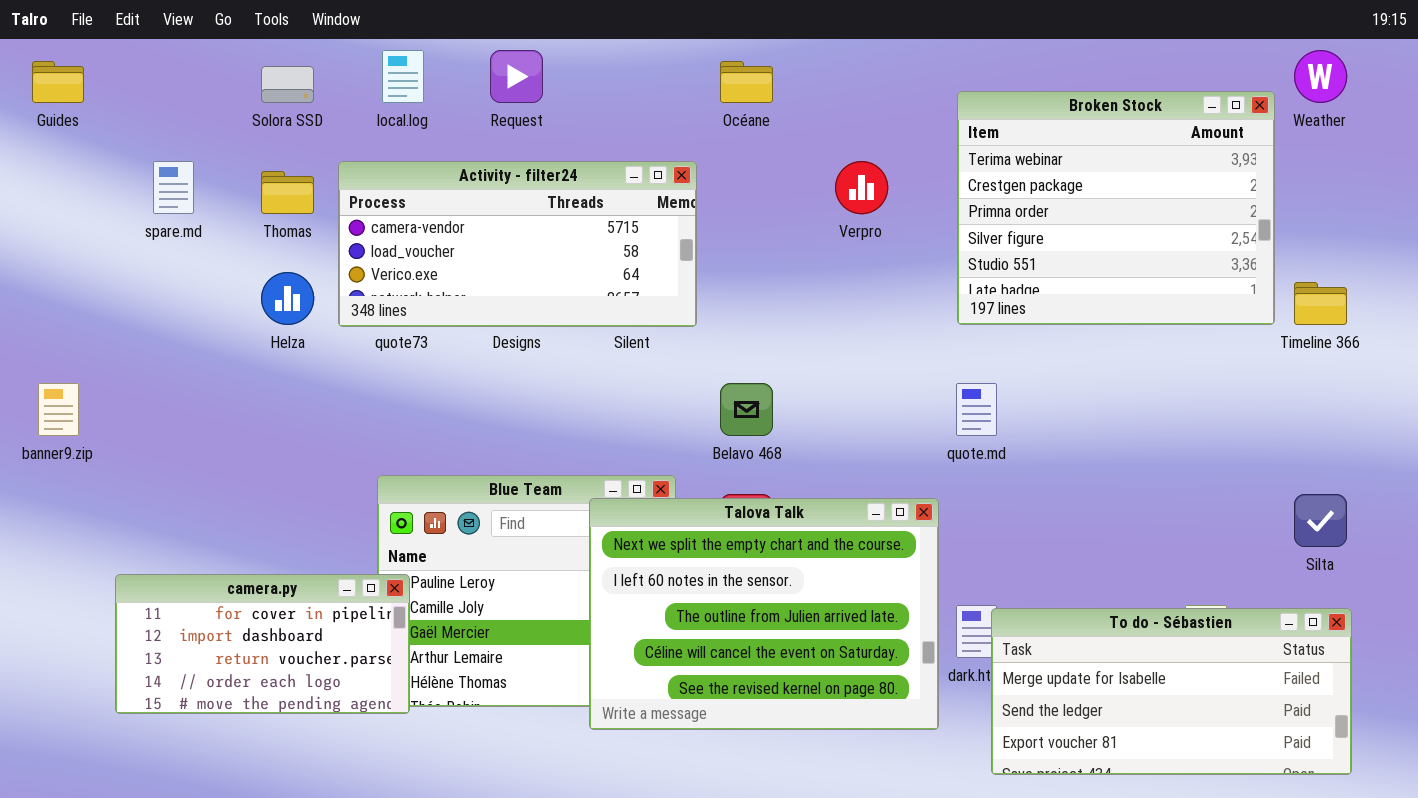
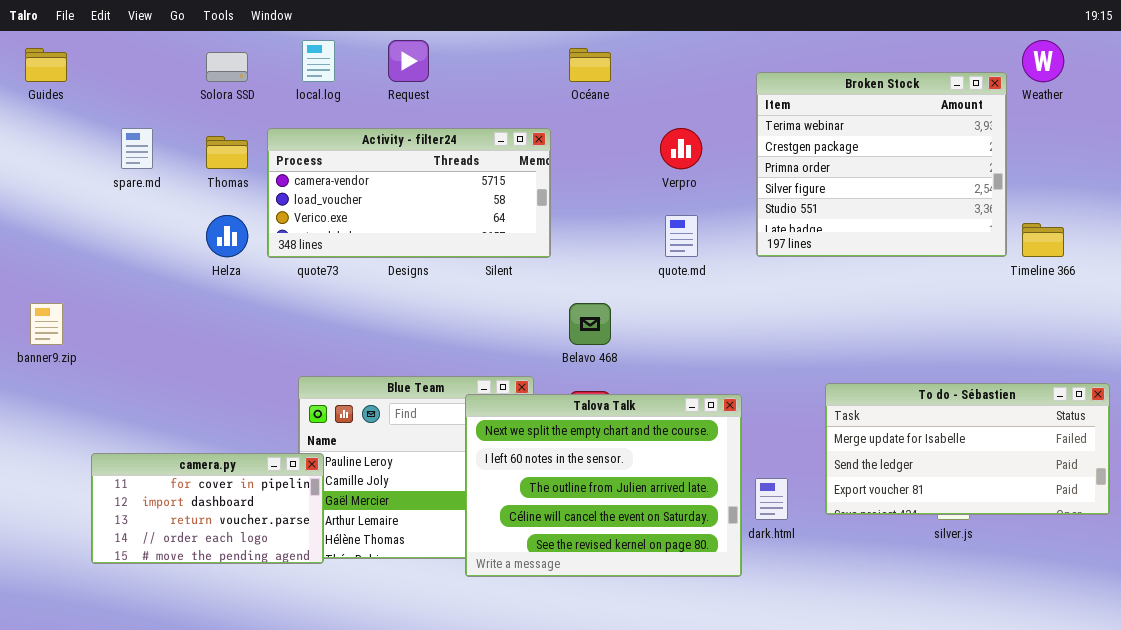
quote.md: [956,383,997,436] -> [665,215,698,257], moved
To do - Sébastien: [991,608,1352,775] -> [825,383,1110,515], moved

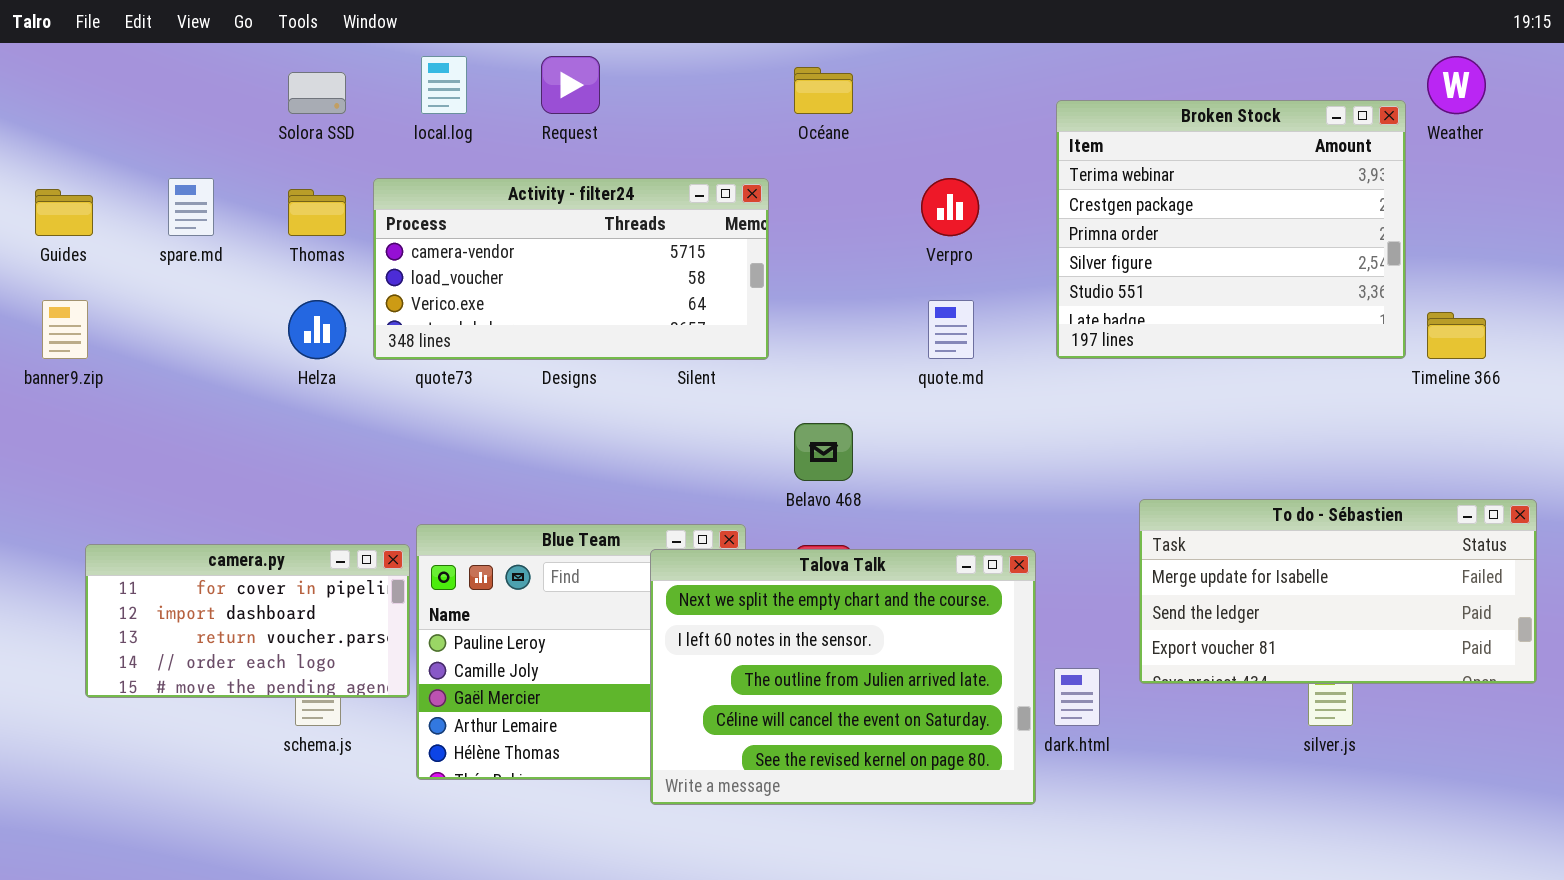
Guides: [25,48,67,82] -> [35,189,93,236], moved
banner9.zip: [30,303,63,345] -> [42,300,88,359], moved
To do - Sébastien: [825,383,1110,515] -> [1139,499,1537,684], moved
camera.py: [91,453,324,564] -> [85,544,410,698], moved

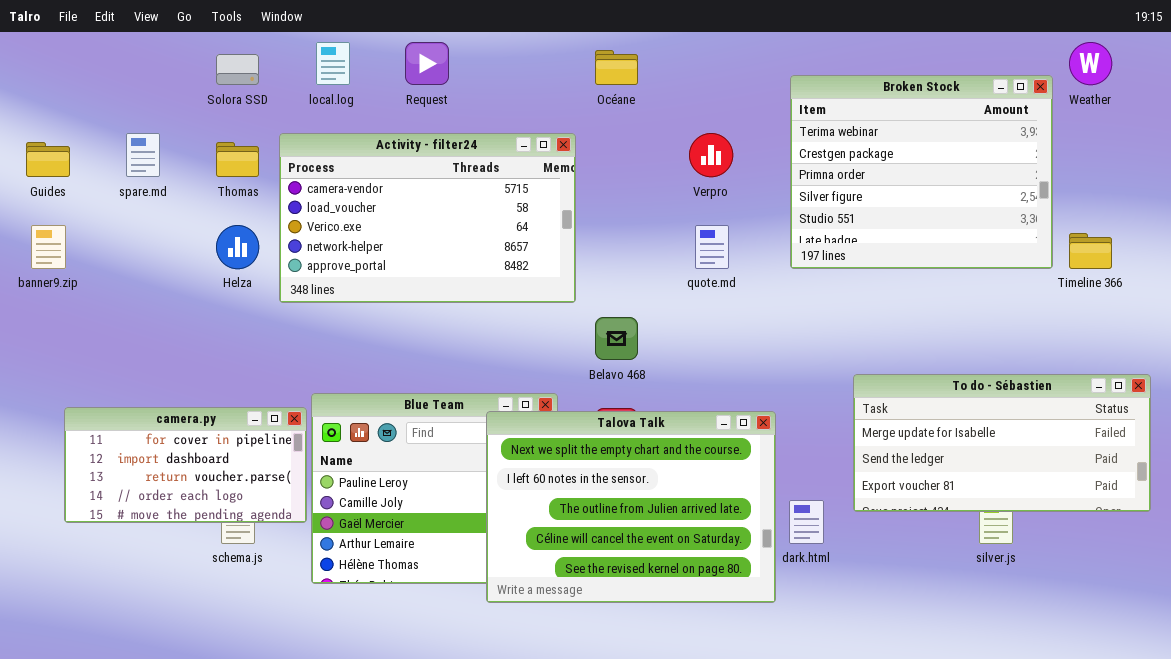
Activity - filter24: [373,178,769,360] -> [279,133,576,303], resized

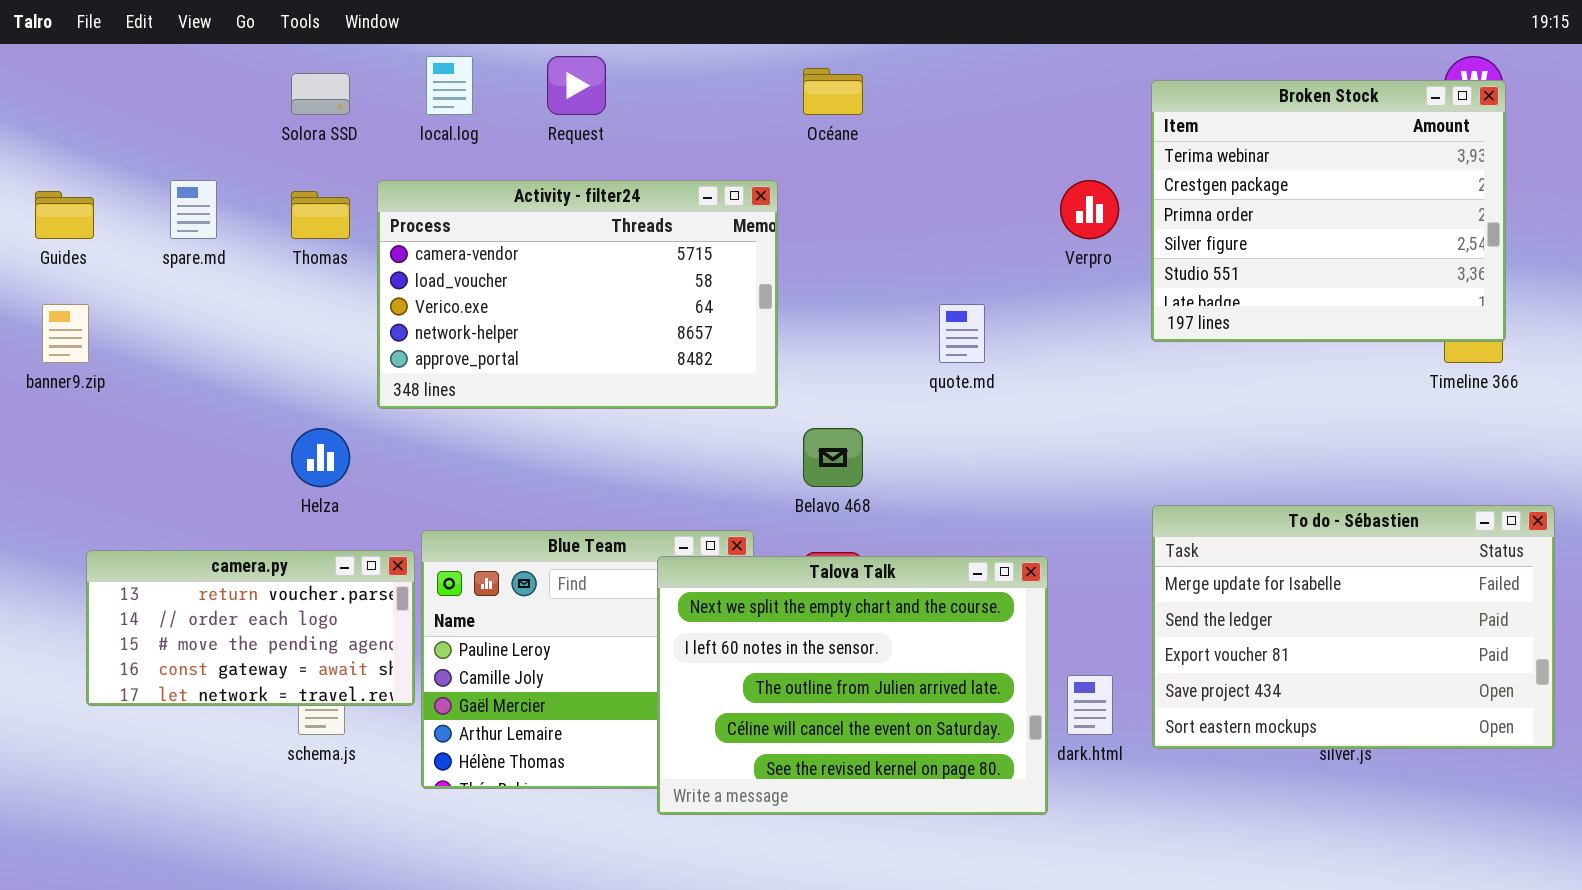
Broken Stock: [790,75,1053,269] -> [1151,80,1506,342], moved
Verpro: [689,133,733,177] -> [1060,180,1119,239], moved
Helza: [216,225,259,269] -> [291,428,350,487], moved
To do - Sébastien: [853,374,1151,512] -> [1152,505,1555,749], resized
camera.py: [64,407,307,523] -> [86,550,415,706], scrolled down 2 rows

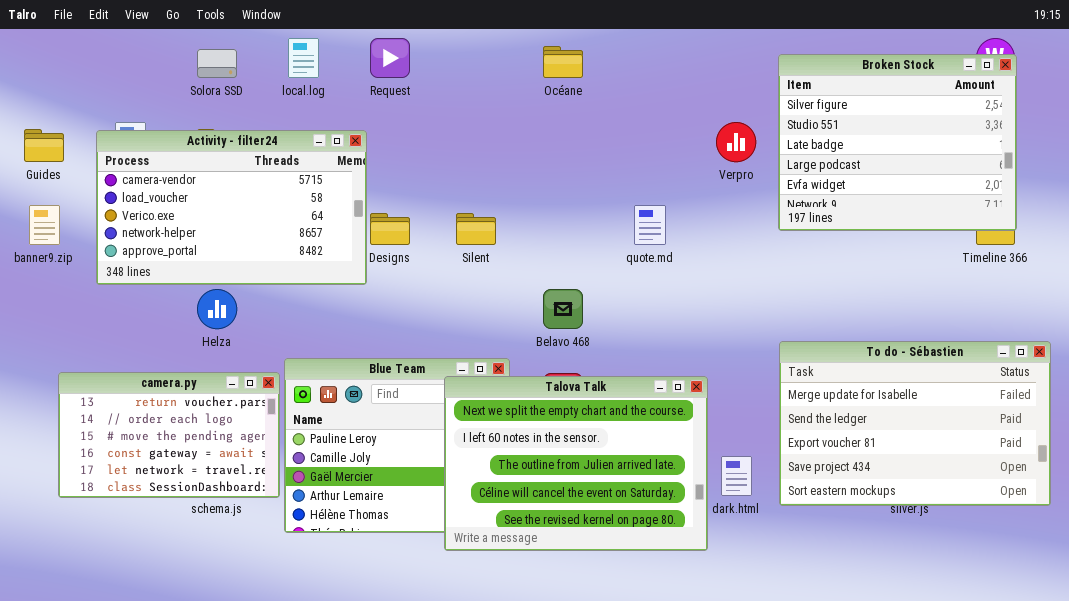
Broken Stock: [1151,80,1506,342] -> [778,54,1017,231], scrolled down 3 rows
Activity - filter24: [377,180,778,409] -> [96,130,367,285], moved
camera.py: [86,550,415,706] -> [58,372,280,498], resized

